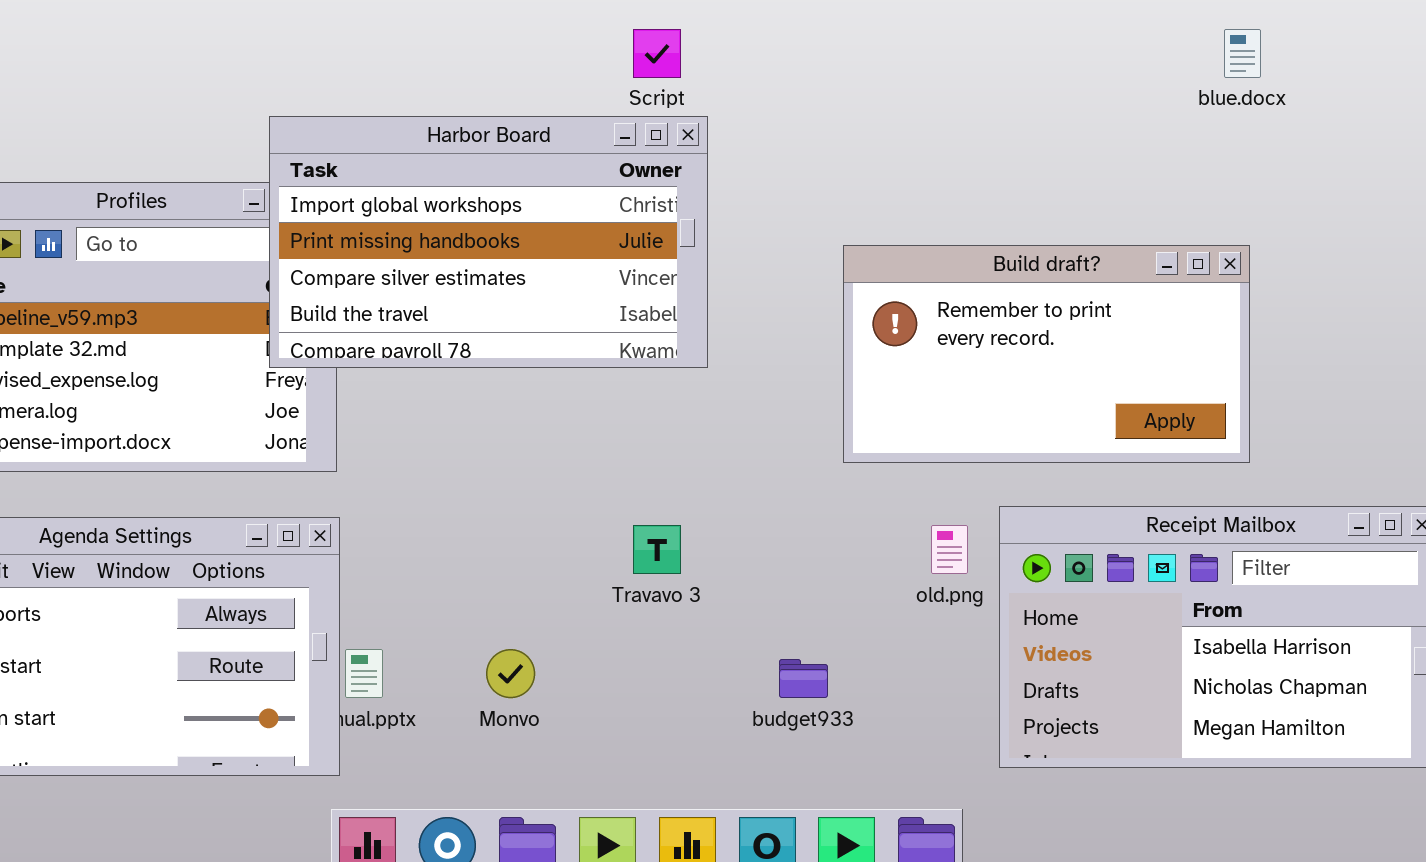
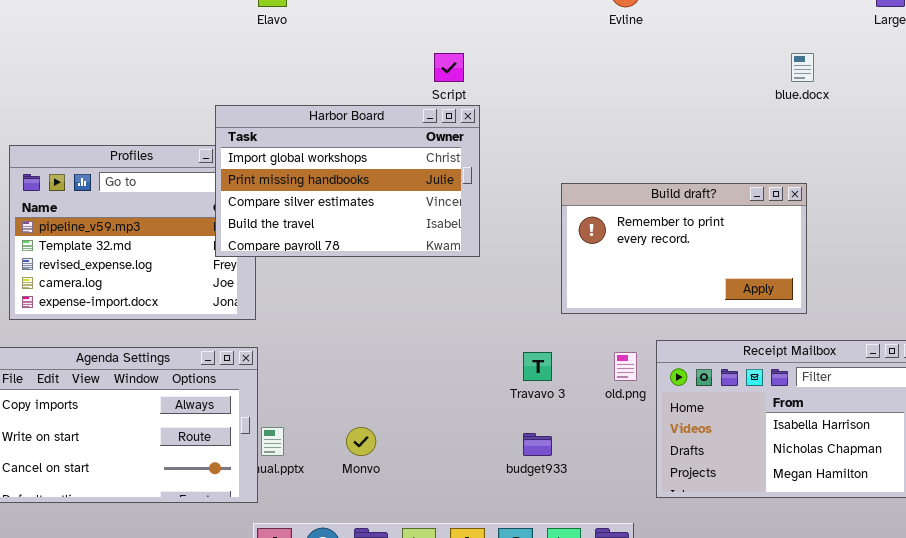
Travavo 3: [633,525,681,574] -> [523,352,552,381], moved

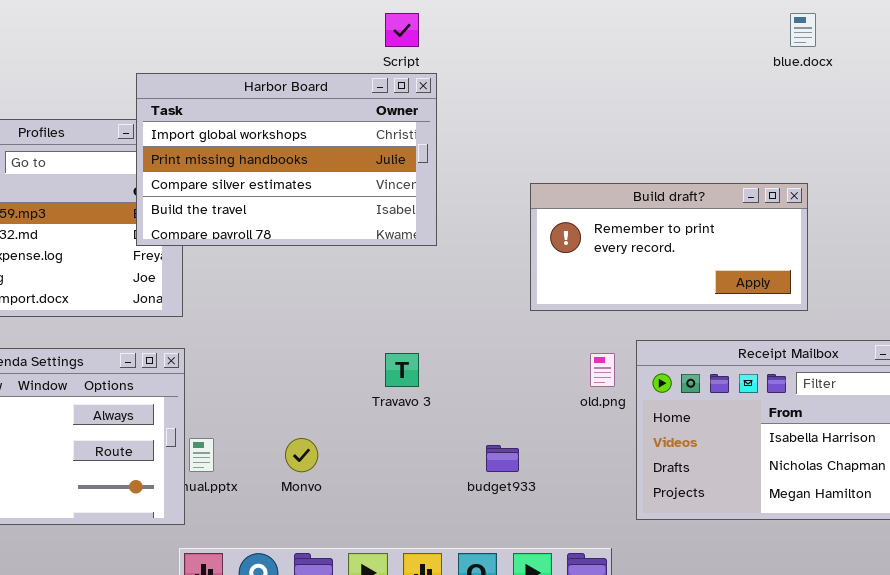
Build draft?: [561,183,807,314] -> [530,183,808,311], resized
Travavo 3: [523,352,552,381] -> [385,353,419,387], moved

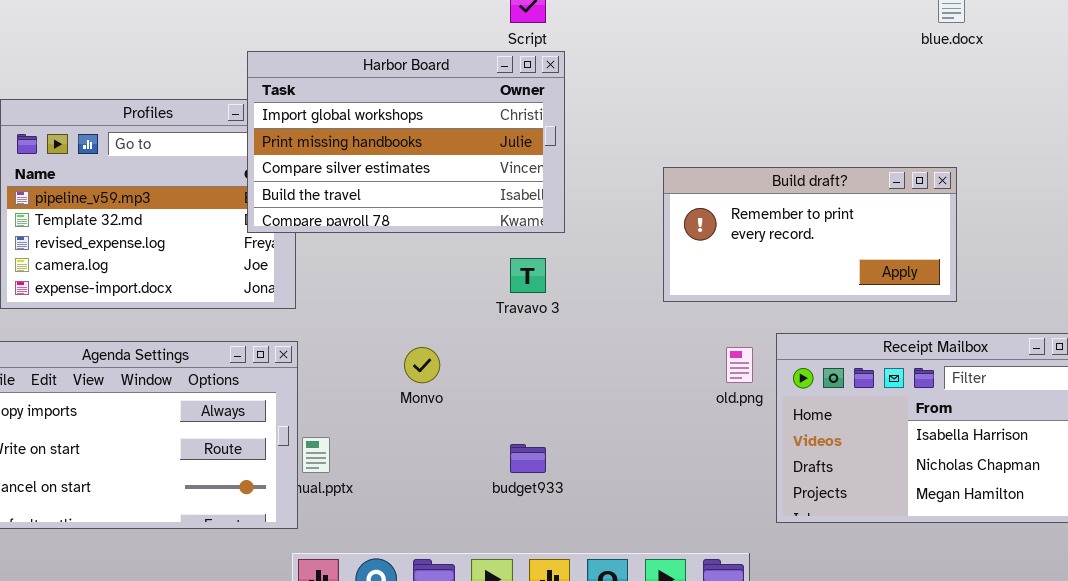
Travavo 3: [385,353,419,387] -> [510,258,546,293], moved
Monvo: [285,438,318,472] -> [404,347,440,383], moved
budget933: [486,445,519,472] -> [510,444,546,473], moved

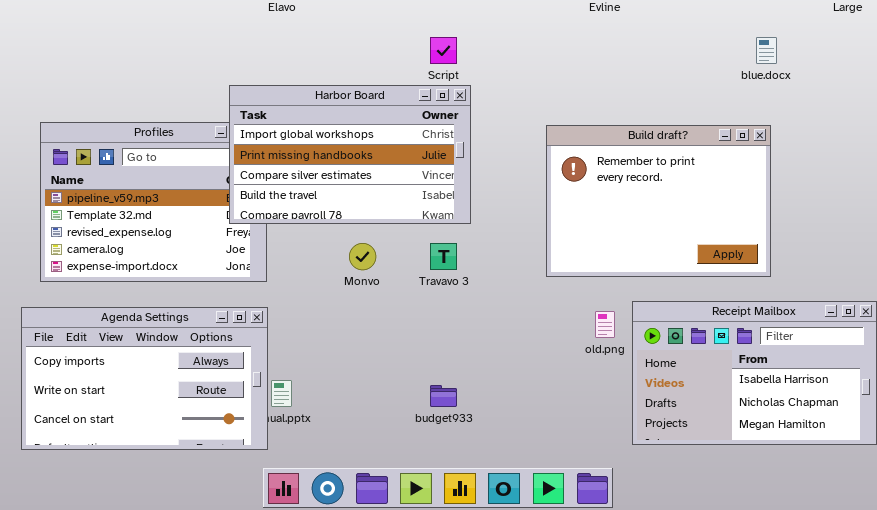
Build draft?: [663,167,957,302] -> [546,125,771,277], resized
Monvo: [404,347,440,383] -> [349,243,376,270], moved

